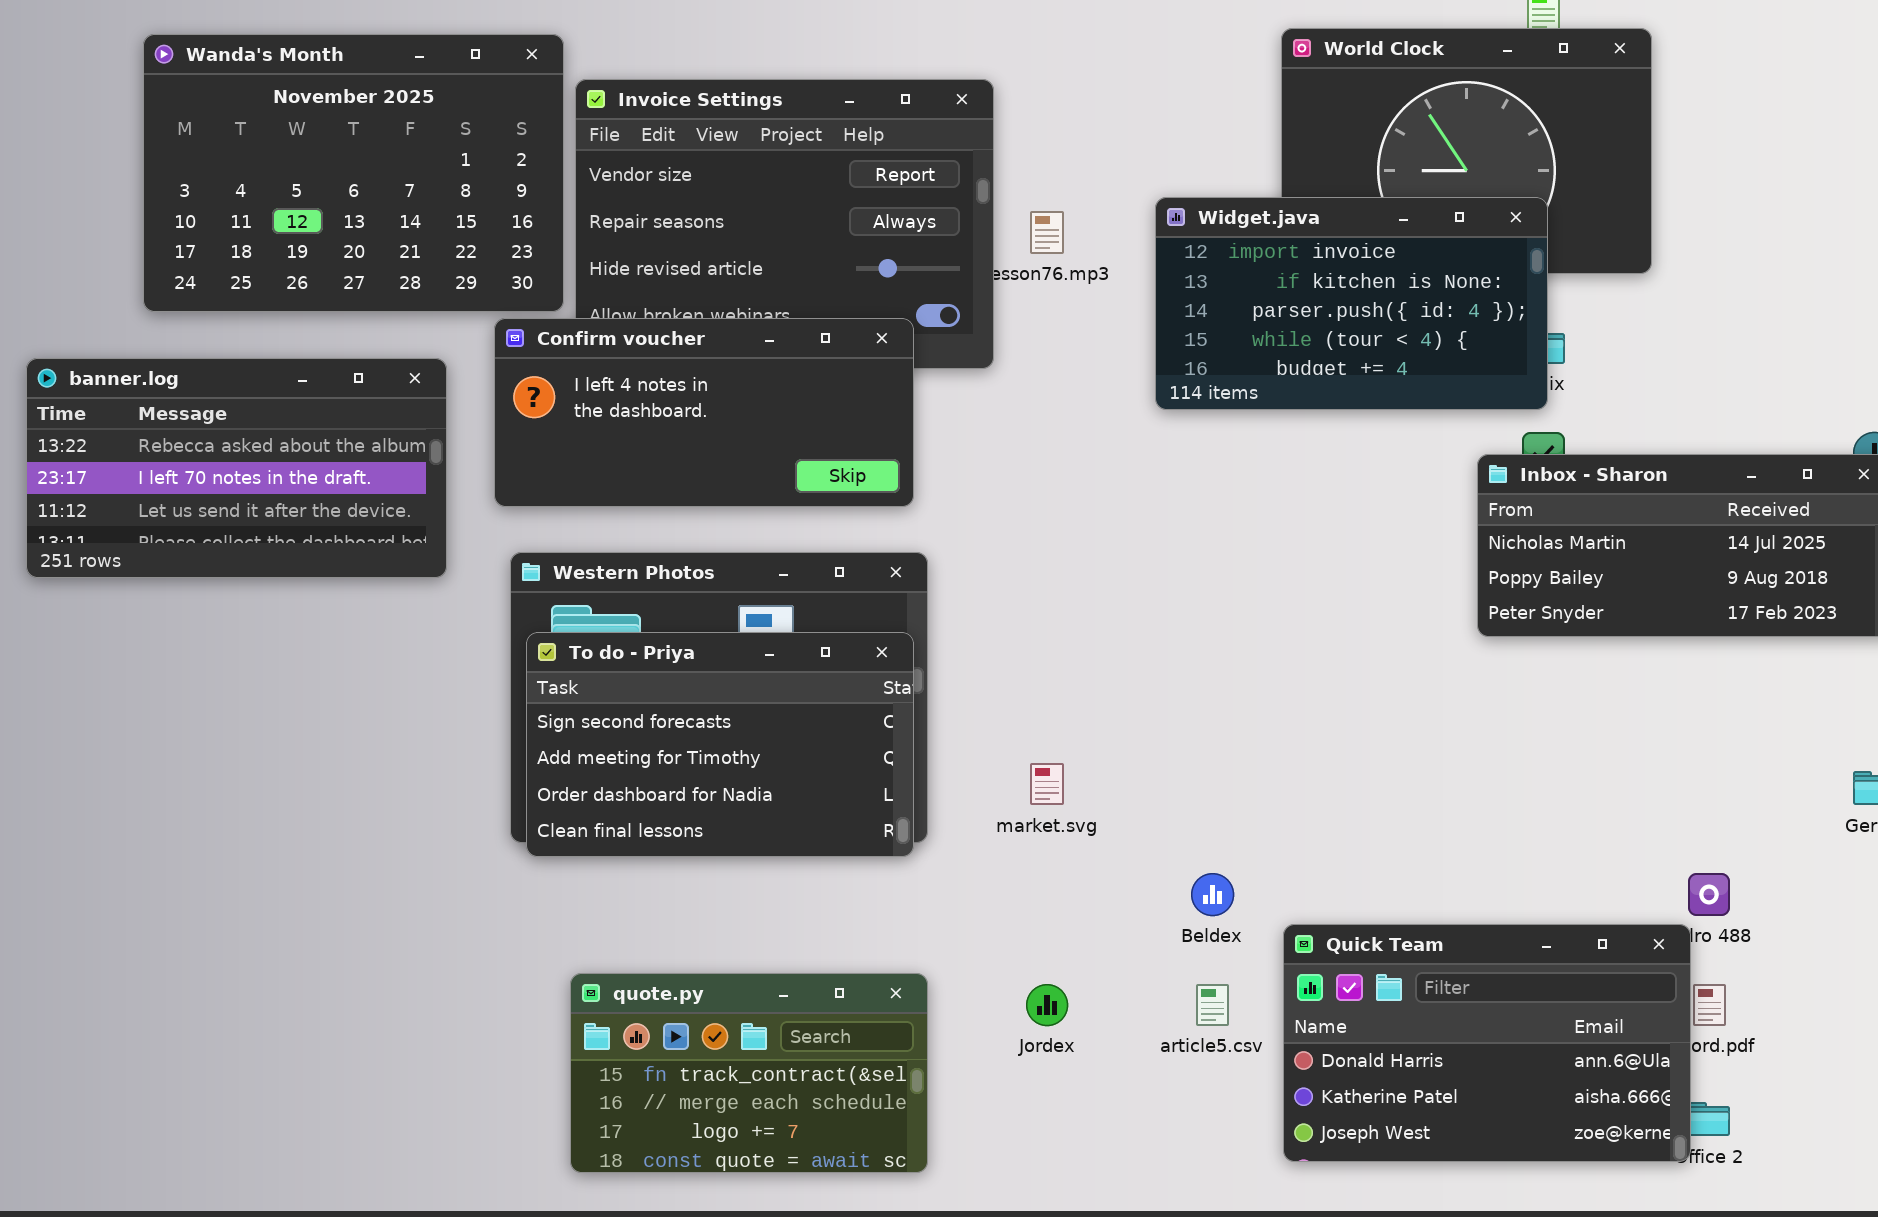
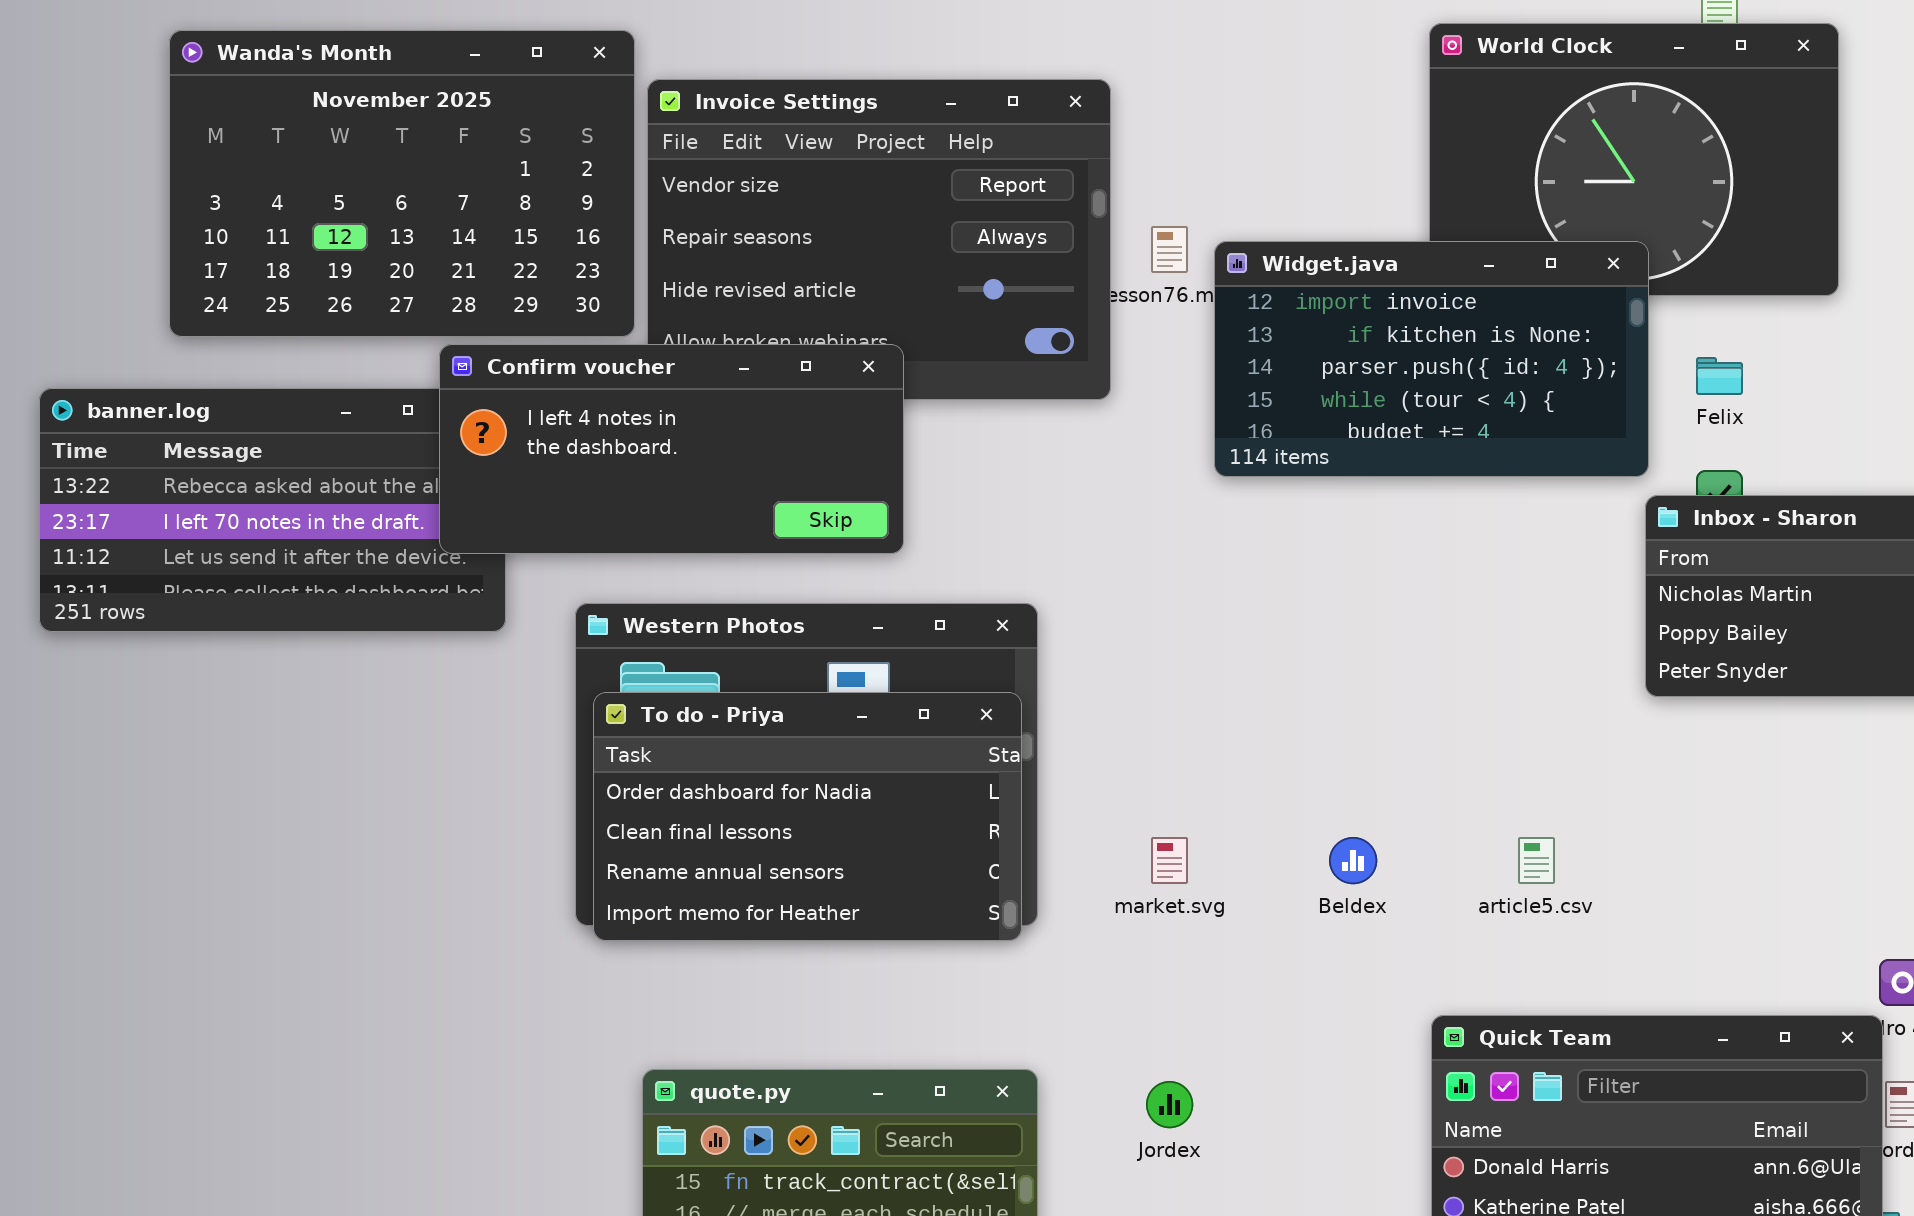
Widget.java: [1155,197,1548,410] -> [1214,241,1649,477], moved
Confirm voucher: [494,318,914,507] -> [439,344,904,554], moved
To do - Priya: [526,632,914,857] -> [593,692,1022,941], scrolled down 2 rows
Beldex: [1191,873,1234,916] -> [1329,837,1377,884], moved
article5.csv: [1196,984,1229,1026] -> [1518,837,1555,884], moved

